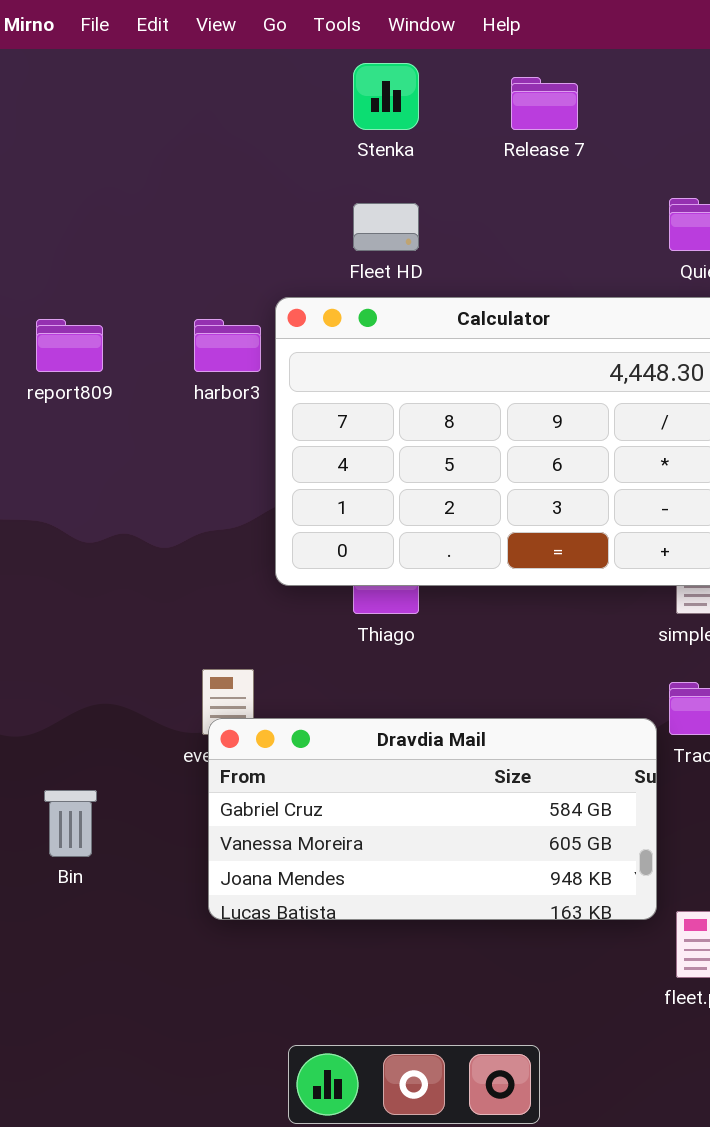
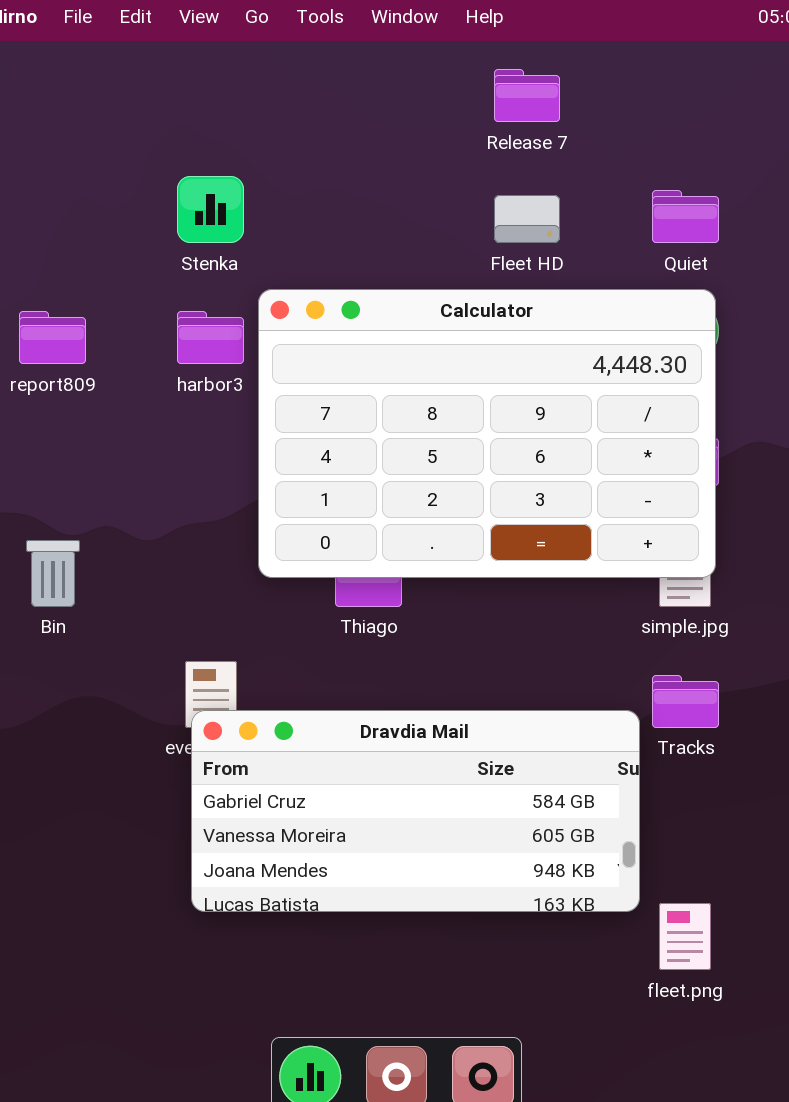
Stenka: [353,63,419,130] -> [177,176,244,243], moved
Fleet HD: [353,203,419,251] -> [494,195,560,243], moved
Bin: [44,790,97,857] -> [26,540,80,607], moved

